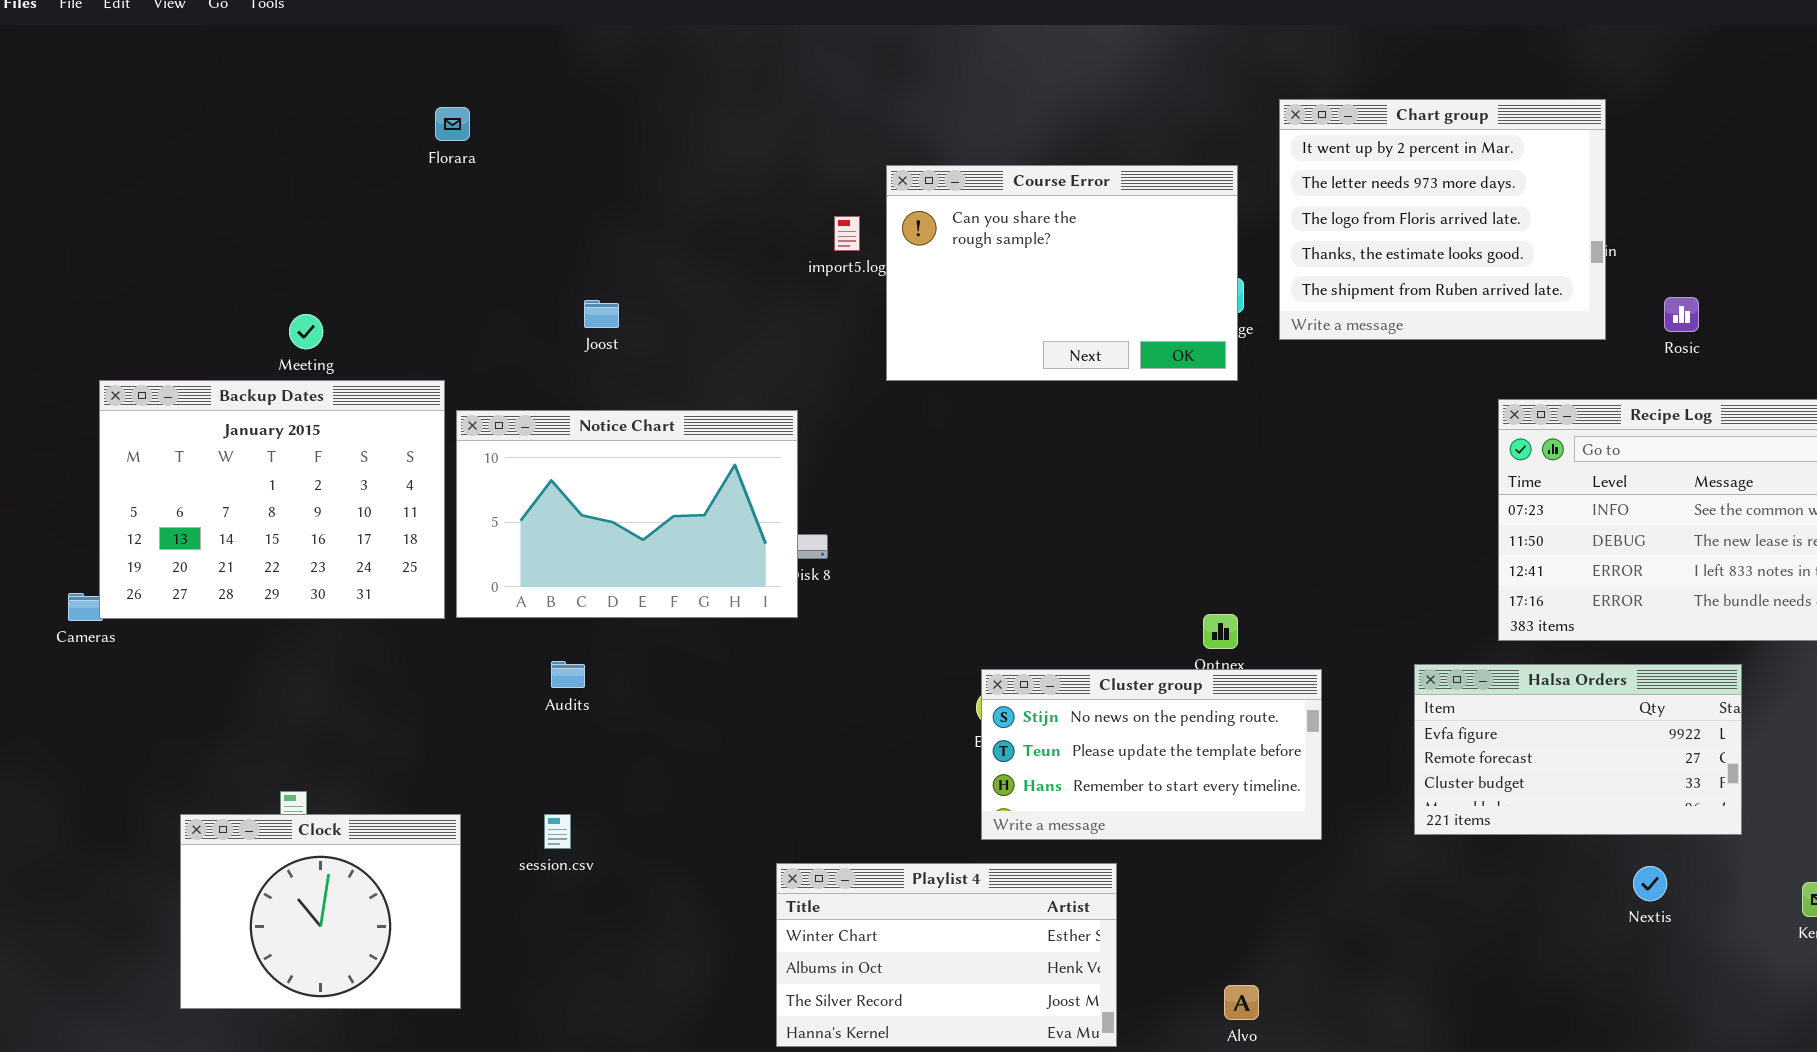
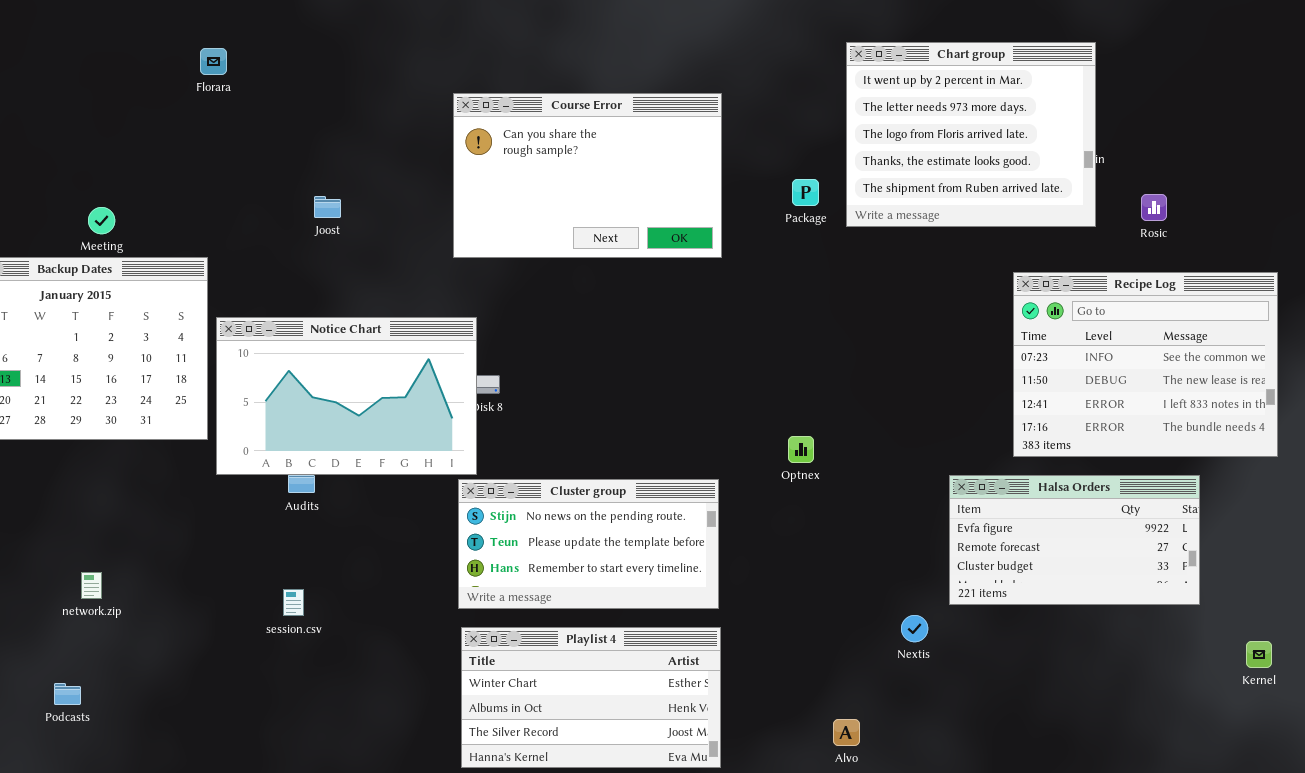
Course Error: [886,165,1238,381] -> [453,93,722,258], moved
Notice Chart: [456,410,798,618] -> [216,317,477,475], moved
Cluster group: [981,669,1322,840] -> [458,479,719,609], moved
Clock: [180,814,461,1009] -> none, closed
Nextis: [1633,866,1667,901] -> [901,615,928,642], moved
Alvo: [1224,985,1259,1020] -> [833,719,860,746], moved

